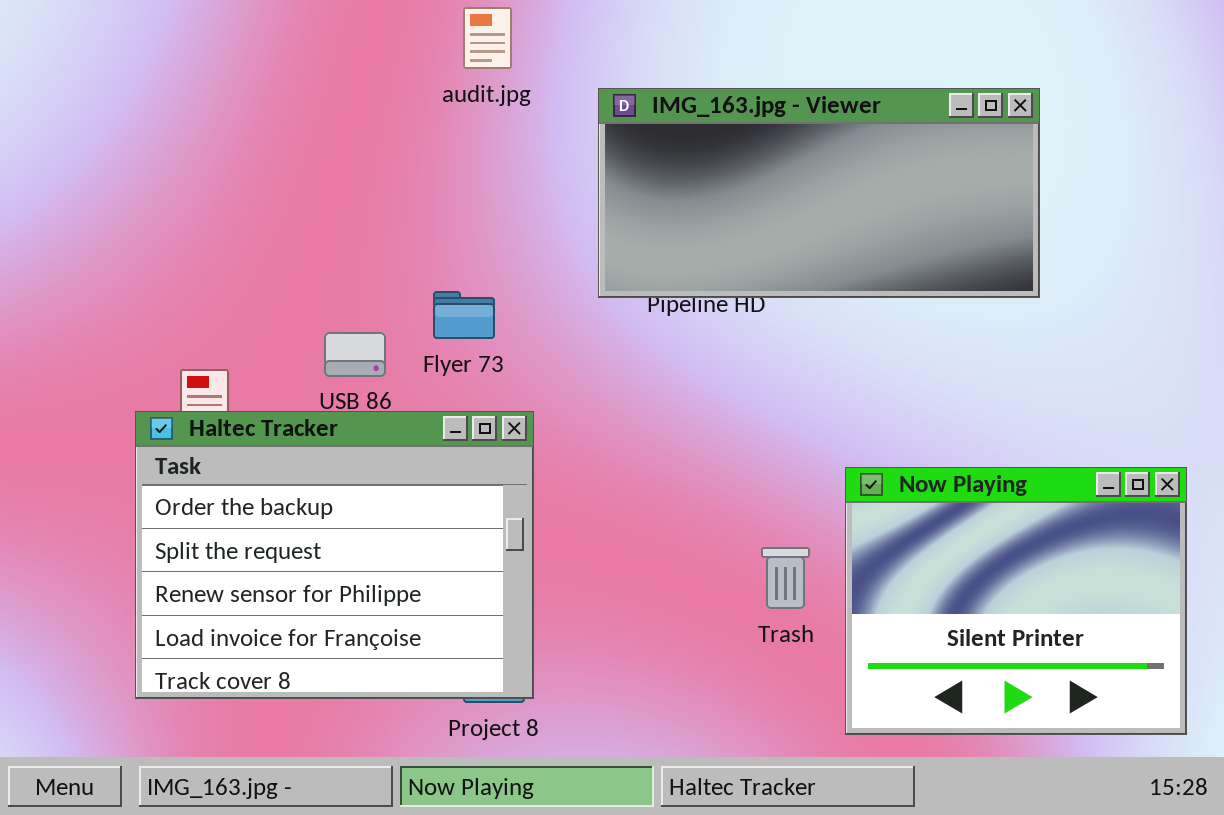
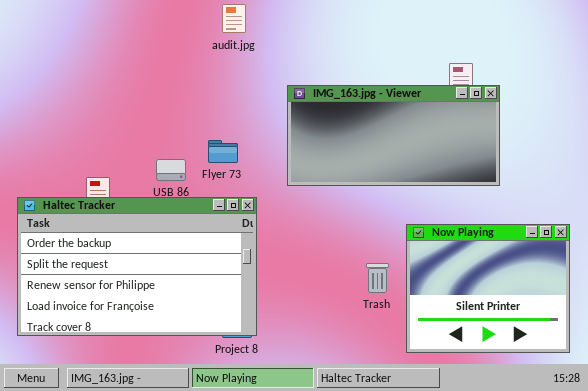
IMG_163.jpg - Viewer: [598,88,1040,298] -> [287,85,500,186], moved
Haltec Tracker: [135,411,534,699] -> [17,197,257,336], resized

